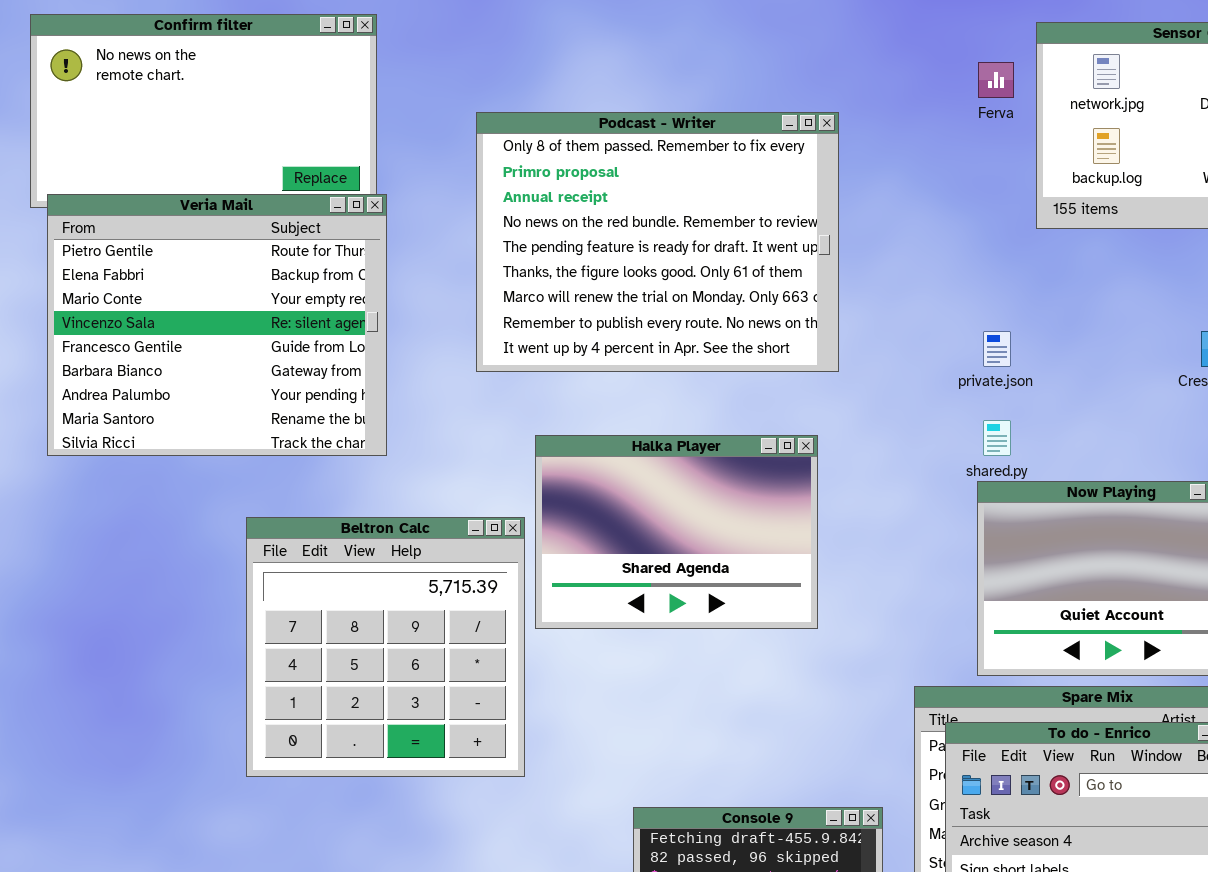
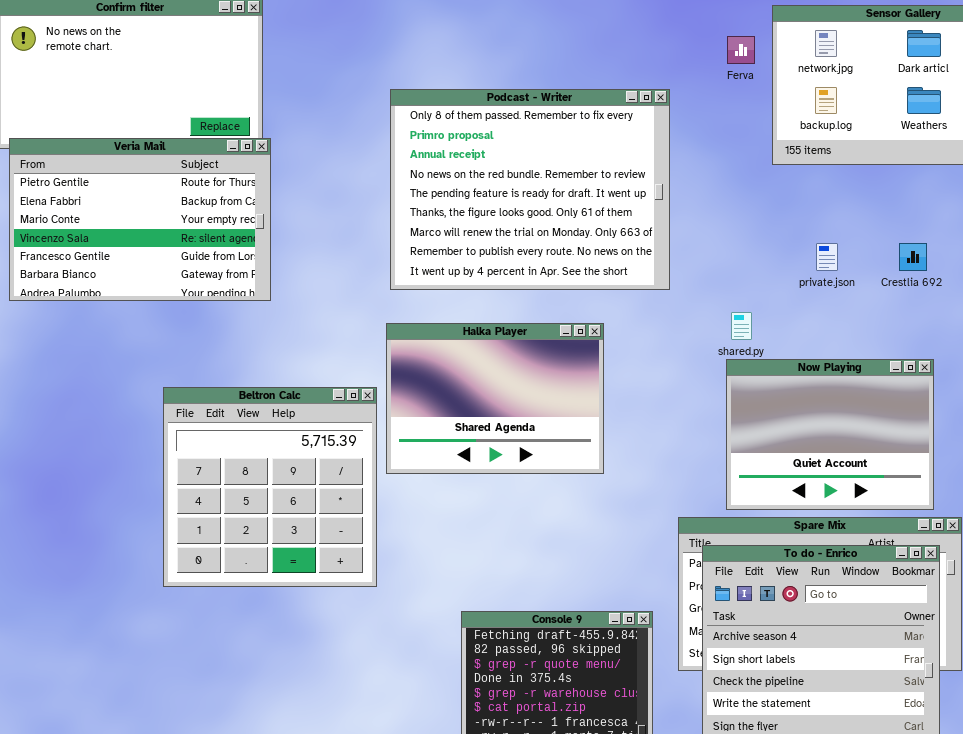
Podcast - Writer: [476,112,839,372] -> [390,89,670,290], moved
Veria Mail: [47,194,387,456] -> [9,138,271,301], resized
private.json: [983,331,1011,367] -> [816,243,838,271], moved

